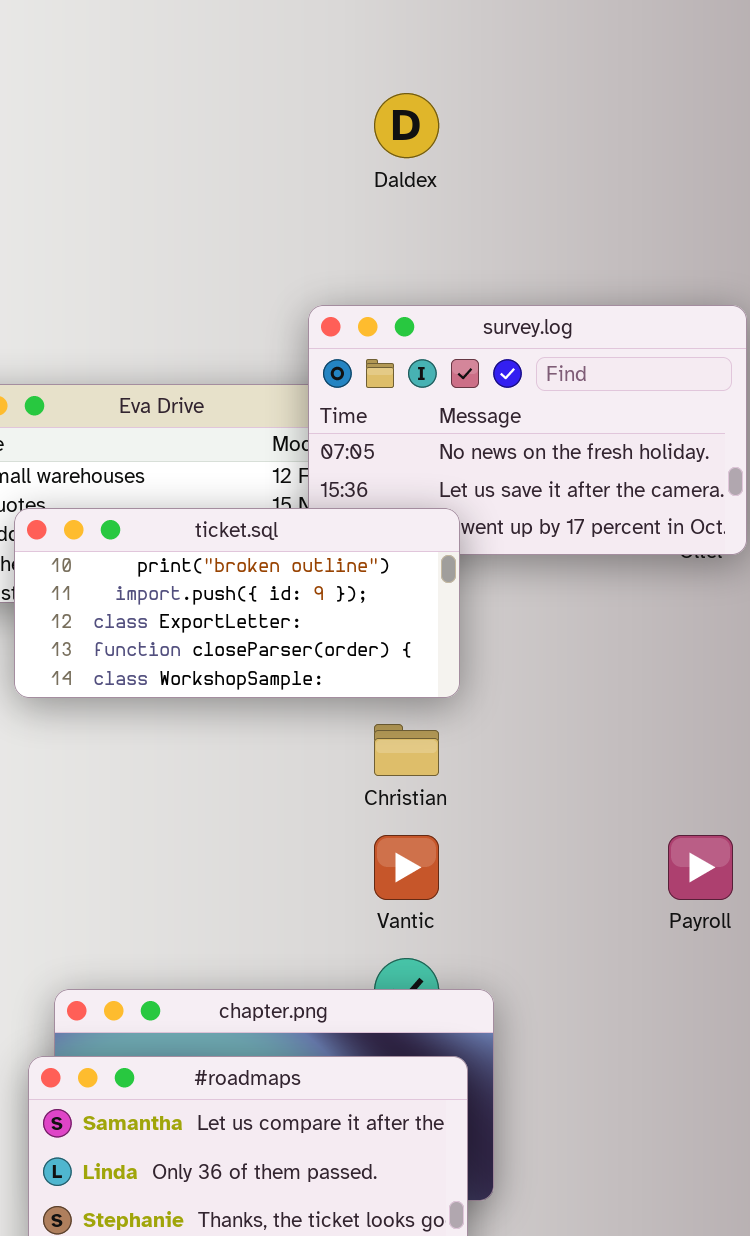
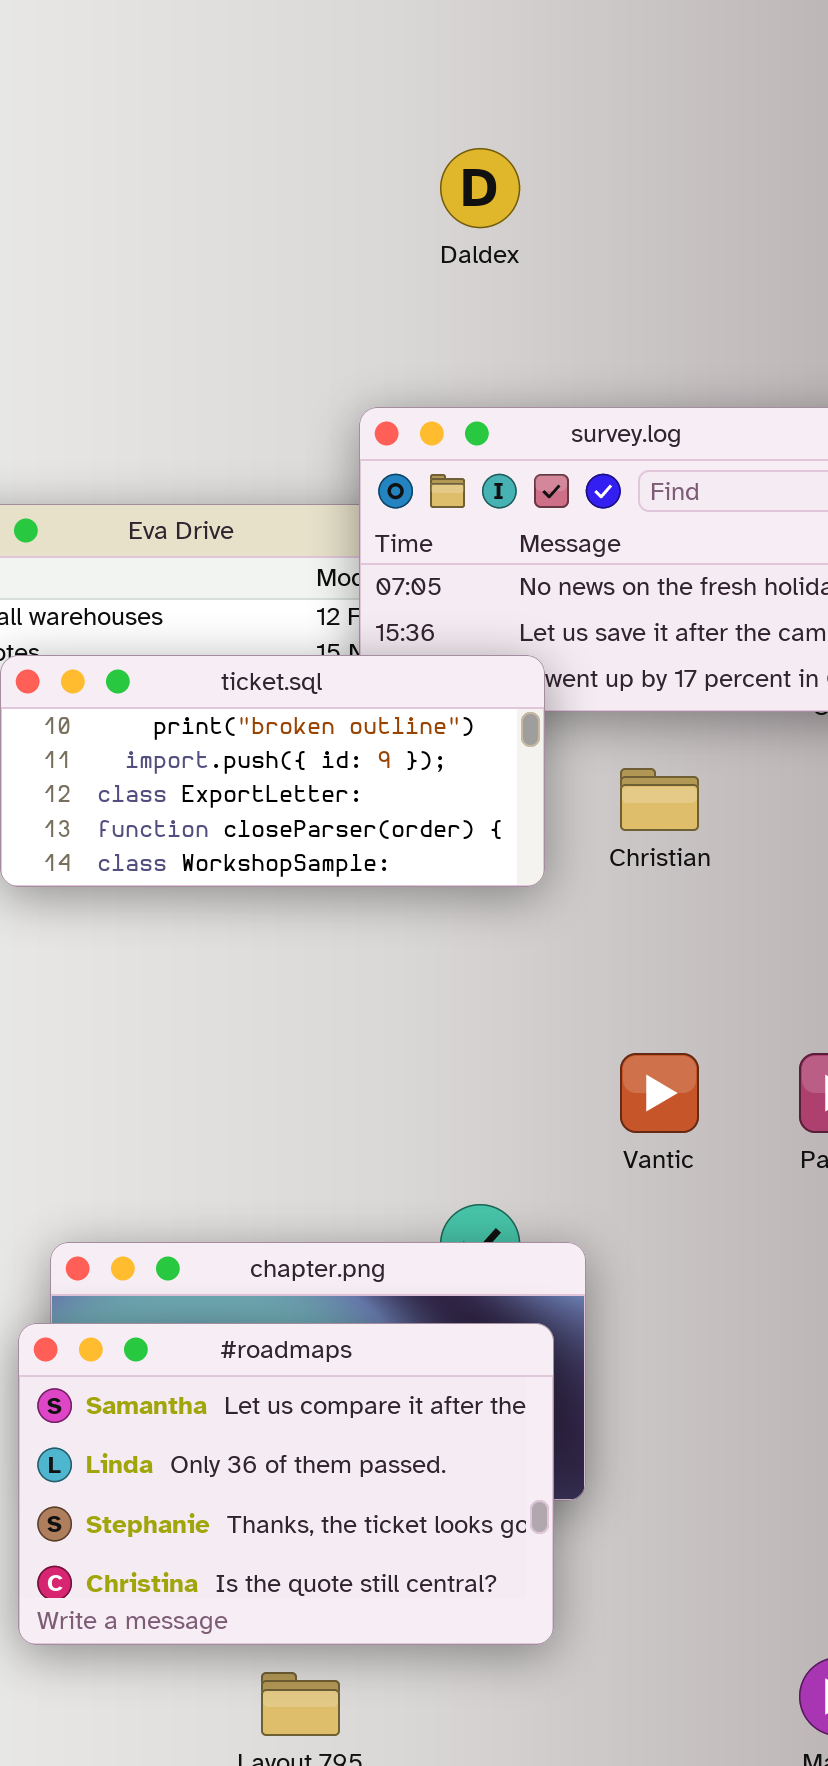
Christian: [374,724,439,776] -> [620,768,699,831], moved
Vantic: [374,835,439,900] -> [620,1053,699,1133], moved

